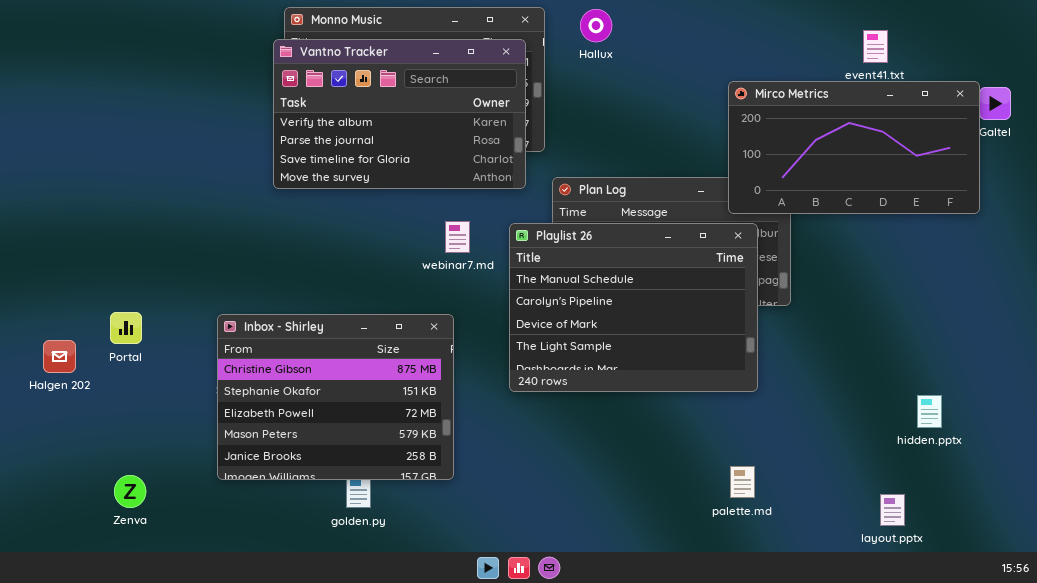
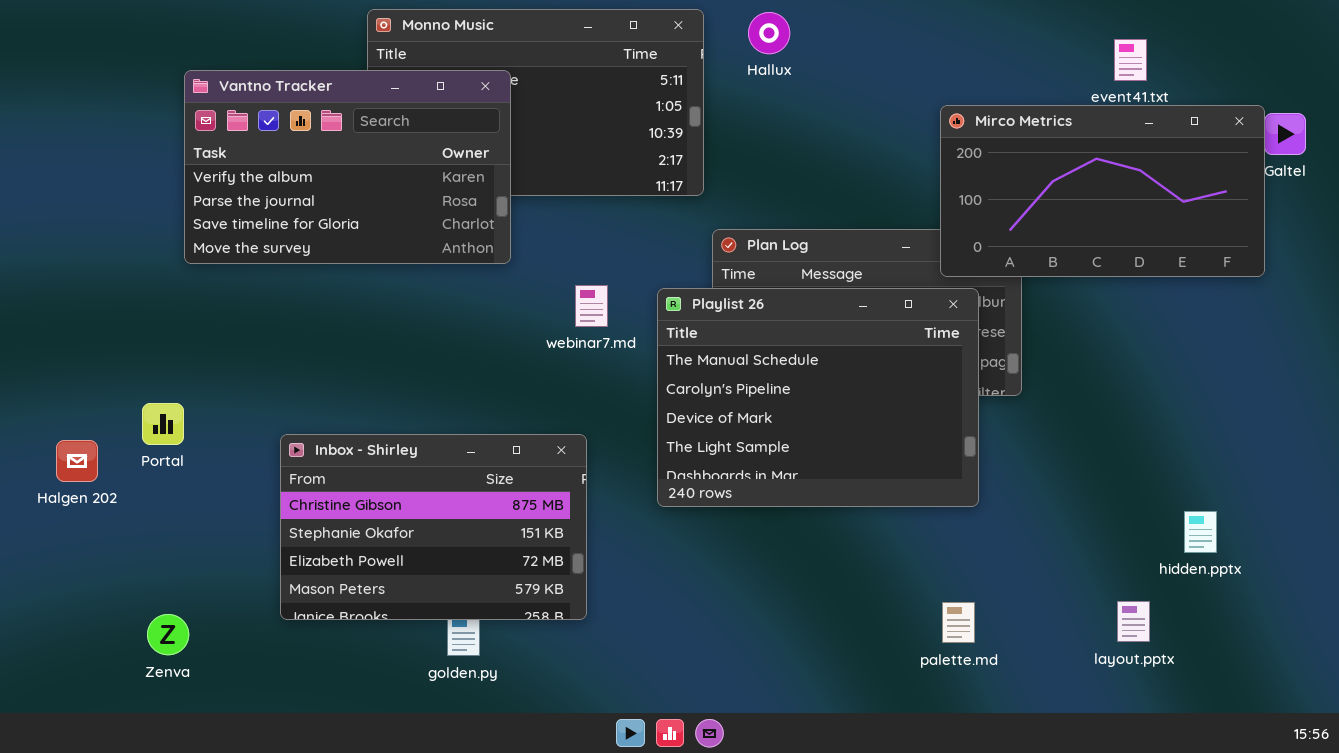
Vantno Tracker: [273,39,526,189] -> [184,70,511,264], moved
Inbox - Shirley: [217,314,454,480] -> [280,434,587,620], resized
layout.pptx: [880,494,905,526] -> [1117,601,1150,642], moved

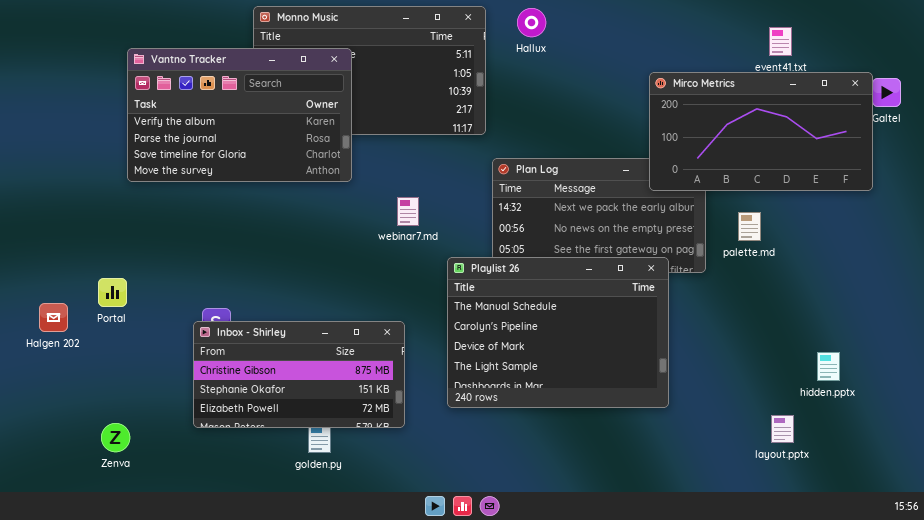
Playlist 26: [657,288,979,507] -> [447,257,669,408], moved
Inbox - Shirley: [280,434,587,620] -> [193,321,405,428], resized
palette.md: [942,602,975,643] -> [738,212,761,241], moved

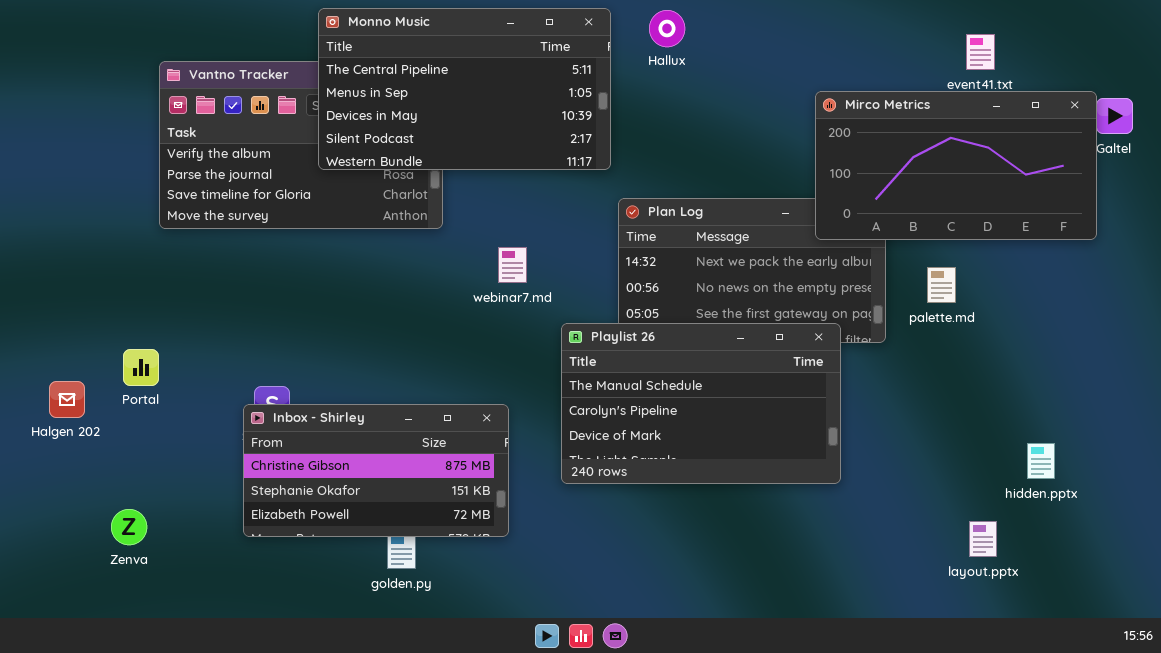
Monno Music: [253,6,486,135] -> [318,8,611,170], raised
Playlist 26: [447,257,669,408] -> [561,323,841,484], resized
Zenva: [101,423,130,452] -> [111,509,147,545], moved

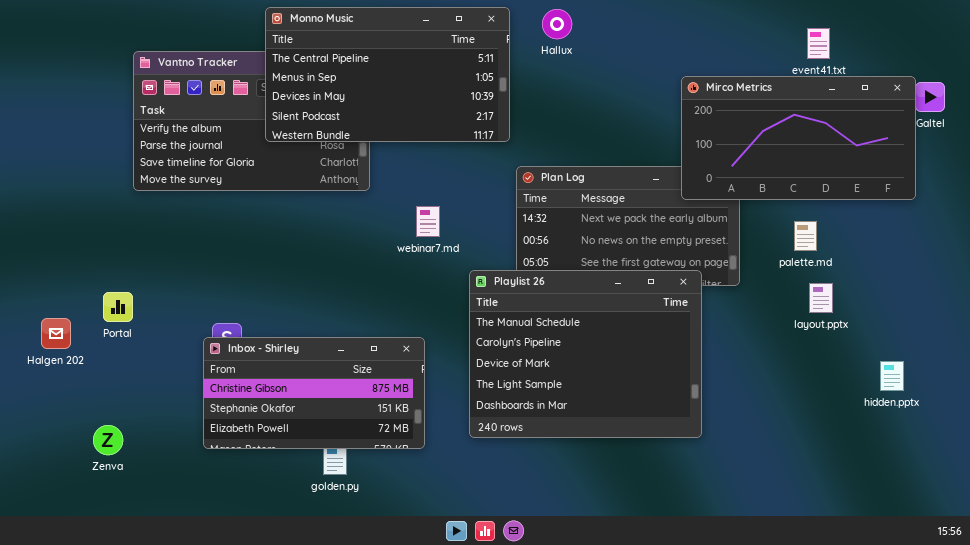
palette.md: [927,267,956,303] -> [794,221,817,251], moved
Playlist 26: [561,323,841,484] -> [469,270,702,438], resized
hidden.pptx: [1027,443,1055,479] -> [880,361,904,391], moved
layout.pptx: [969,521,997,557] -> [809,283,833,313], moved

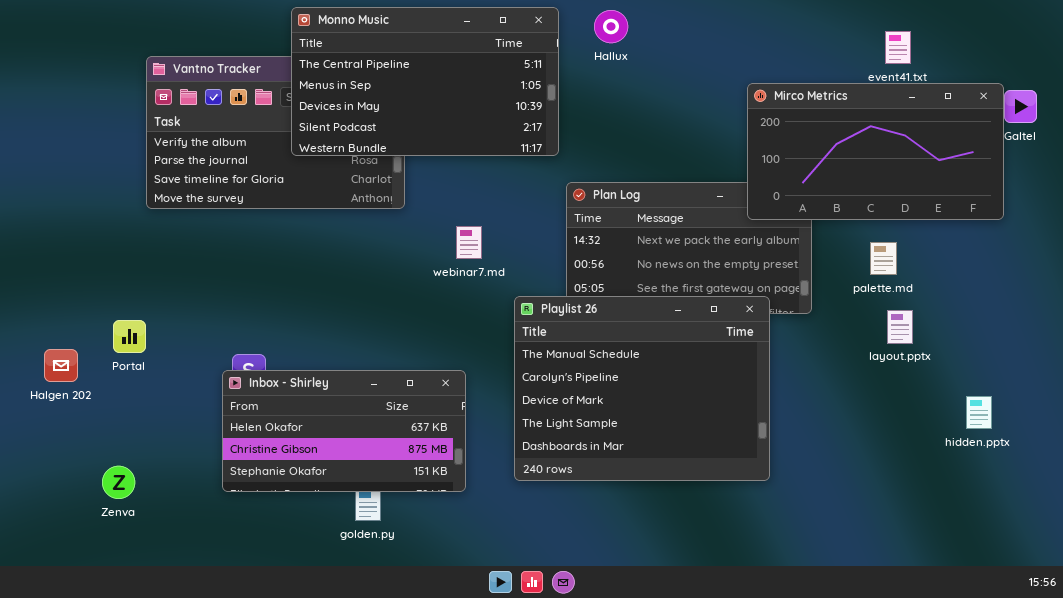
Inbox - Shirley: [203,337,425,449] -> [222,370,466,492], scrolled up 1 row

